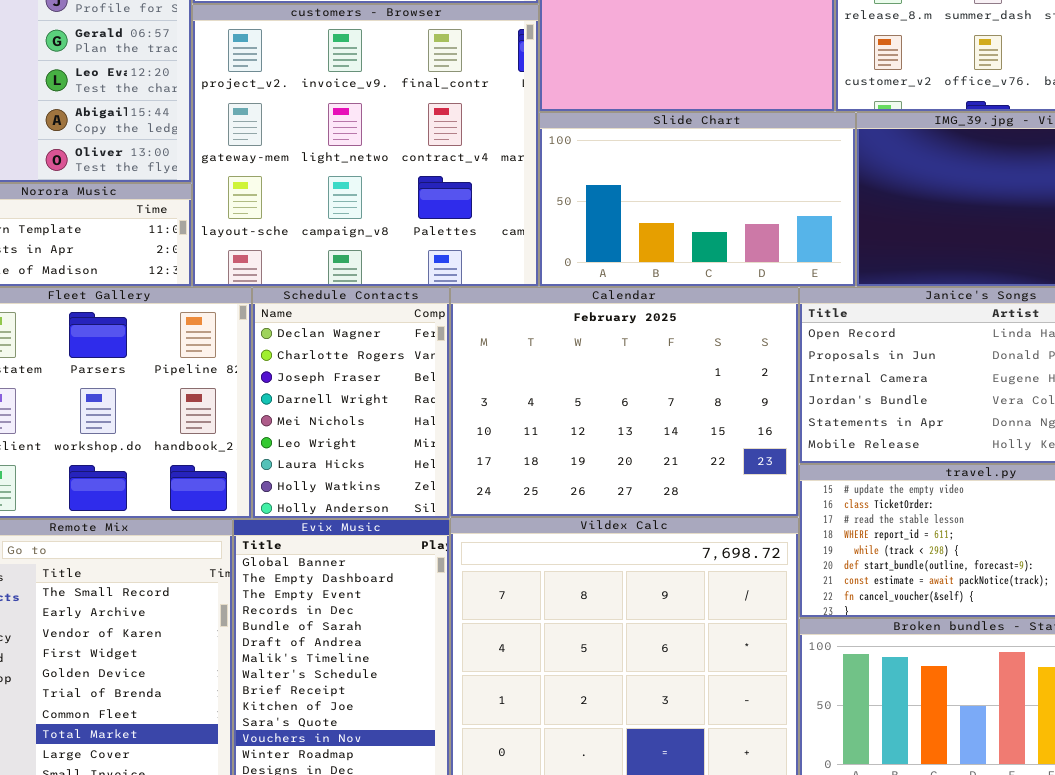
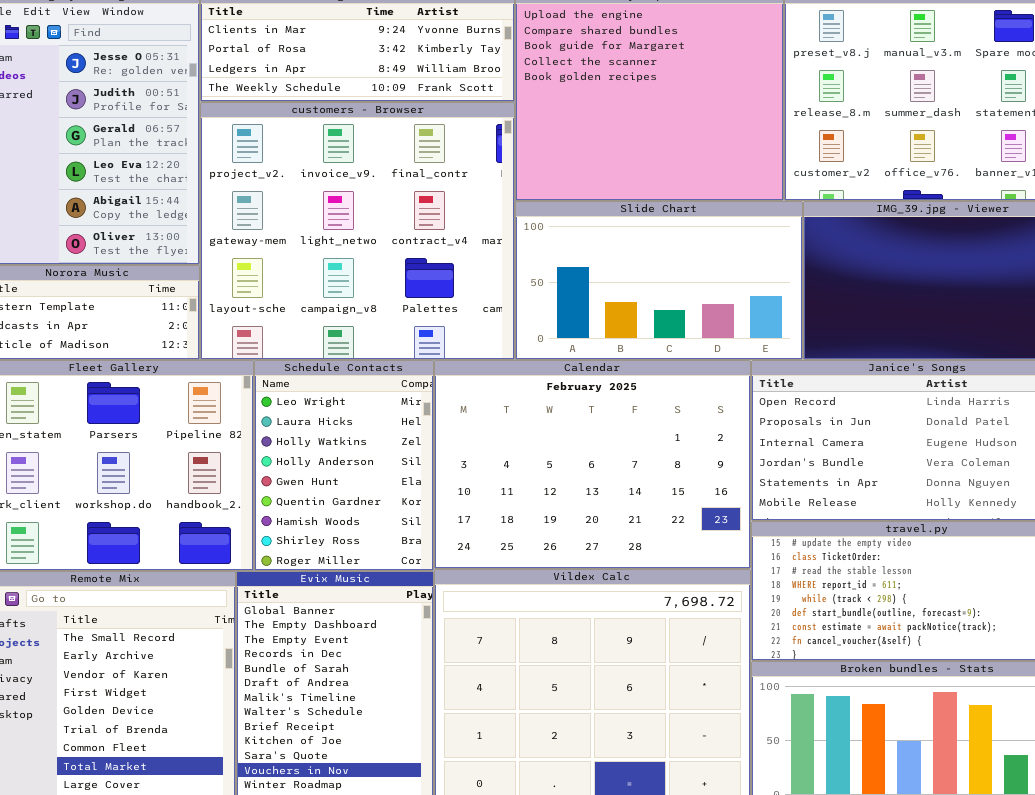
Schedule Contacts: [252,287,450,519] -> [254,360,434,571], scrolled down 5 rows

